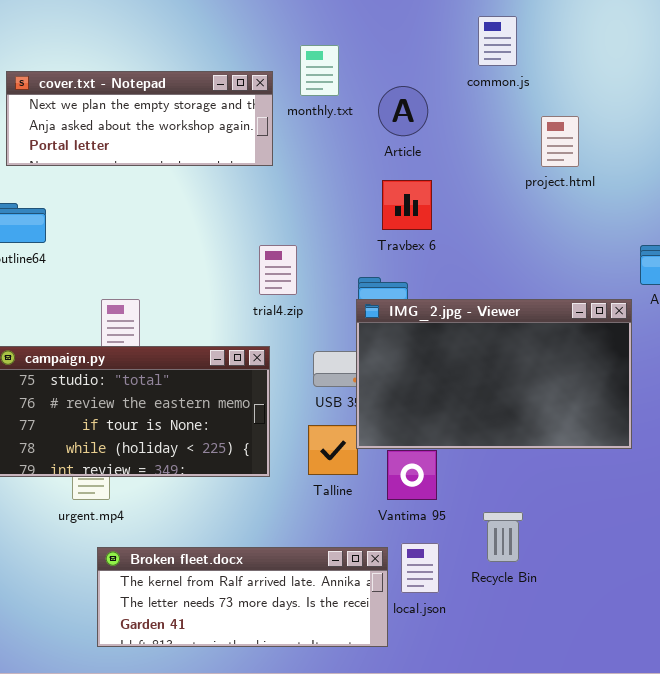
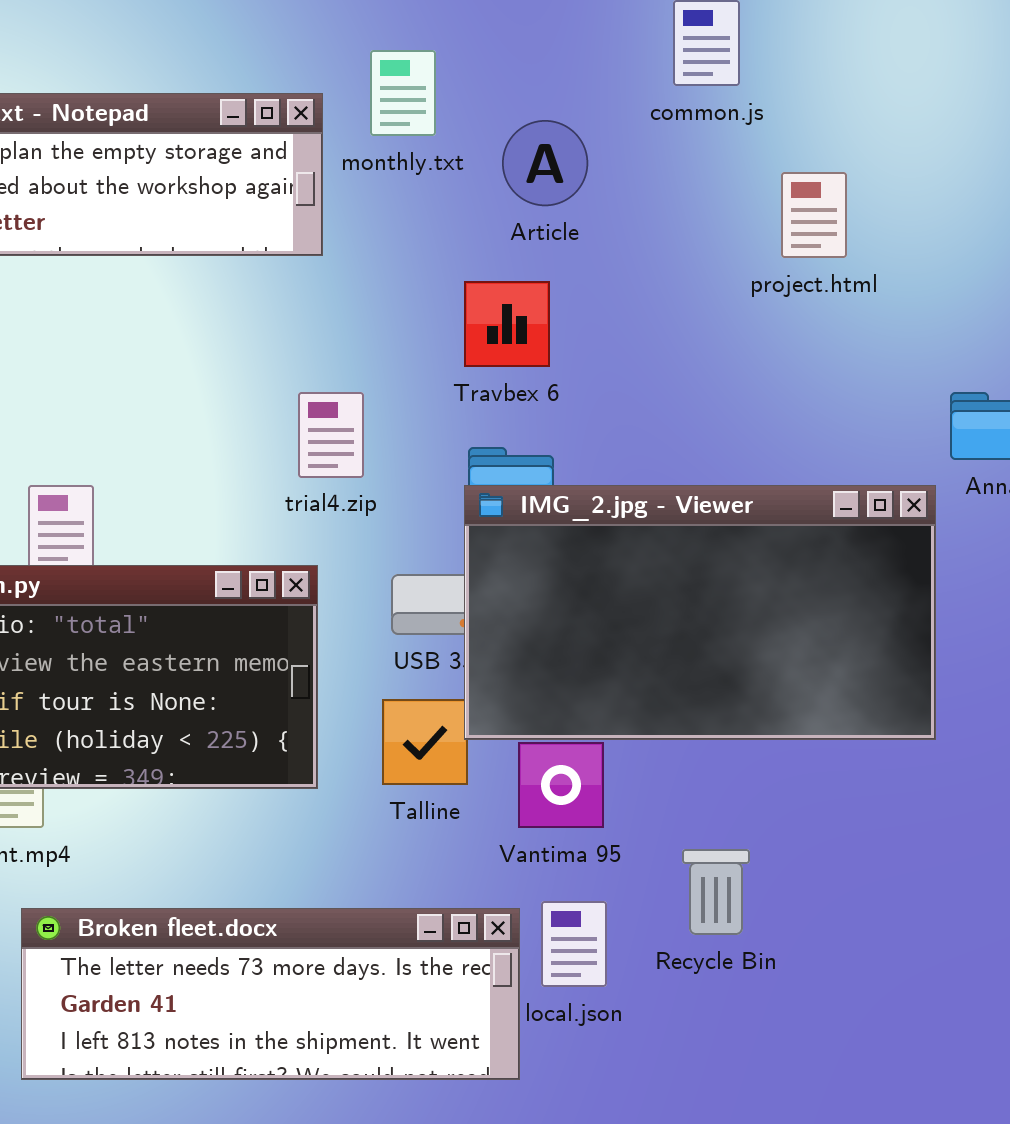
Travbex 6: [382,180,432,230] -> [464,281,550,367], moved
Broken fleet.docx: [97,547,388,647] -> [21,908,520,1080], scrolled down 1 row

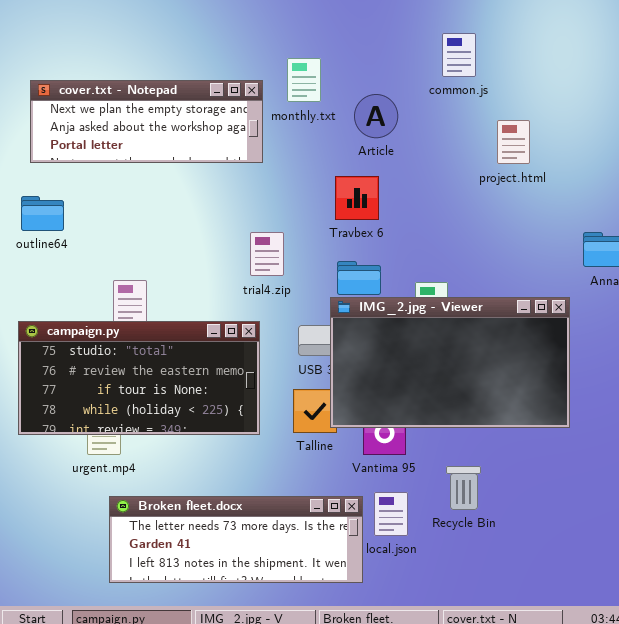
IMG_2.jpg - Viewer: [464,485,936,740] -> [330,297,570,428], moved

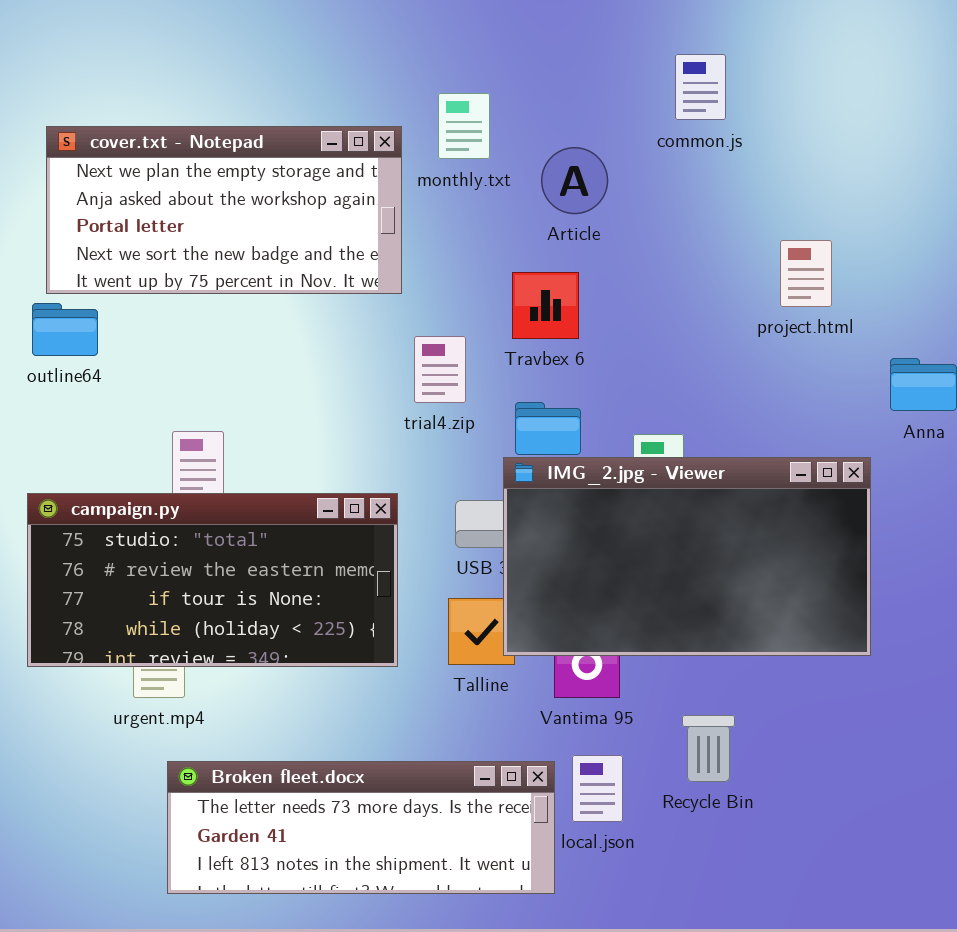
cover.txt - Notepad: [30,80,263,163] -> [46,126,402,294], resized
project.html: [497,120,530,164] -> [780,240,832,307], moved
trial4.zip: [250,232,284,276] -> [414,336,466,403], moved

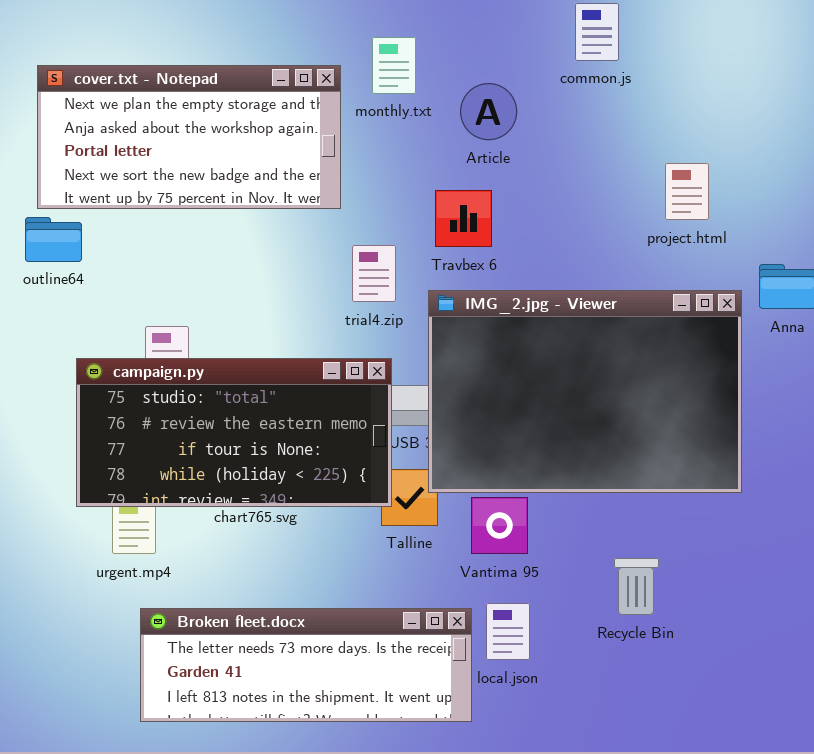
IMG_2.jpg - Viewer: [503,457,871,656] -> [428,290,742,493], moved, resized
campaign.py: [27,493,398,667] -> [76,358,392,507], moved
Recycle Bin: [682,715,735,782] -> [614,558,659,615], moved

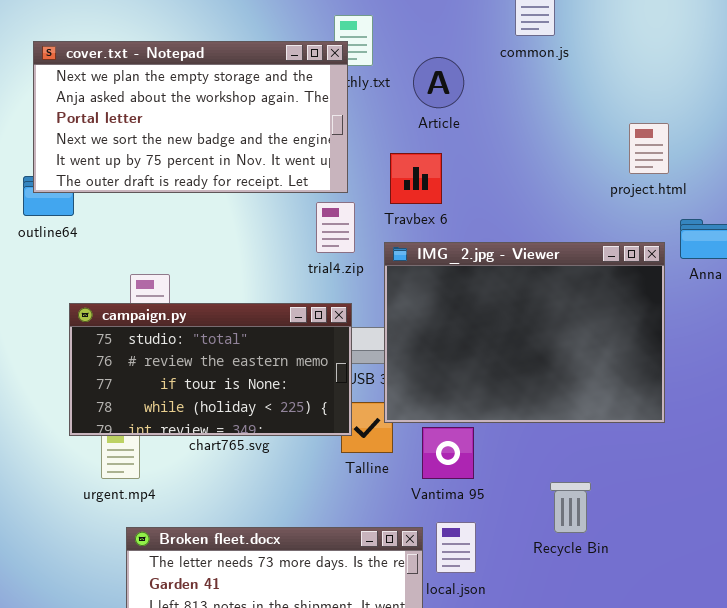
cover.txt - Notepad: [37,65,341,209] -> [33,41,348,193], resized
project.html: [665,163,709,220] -> [629,123,669,174], moved

